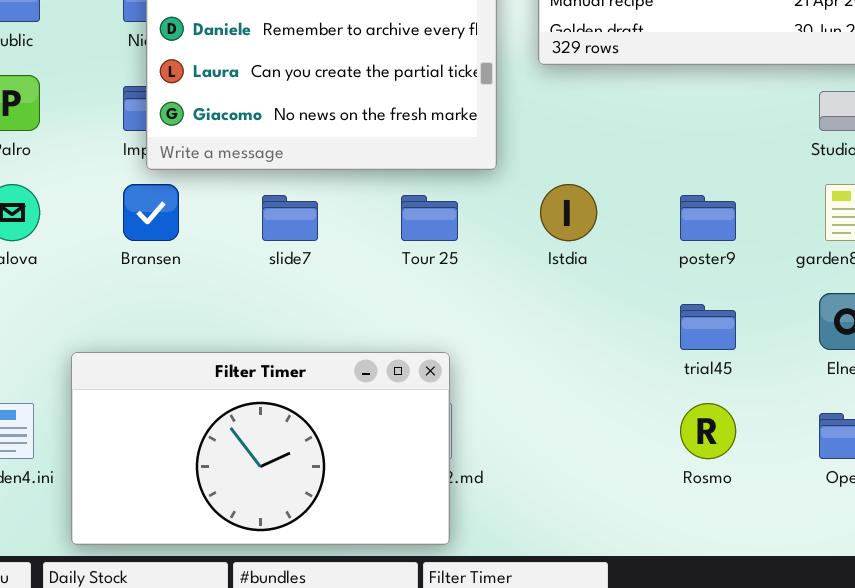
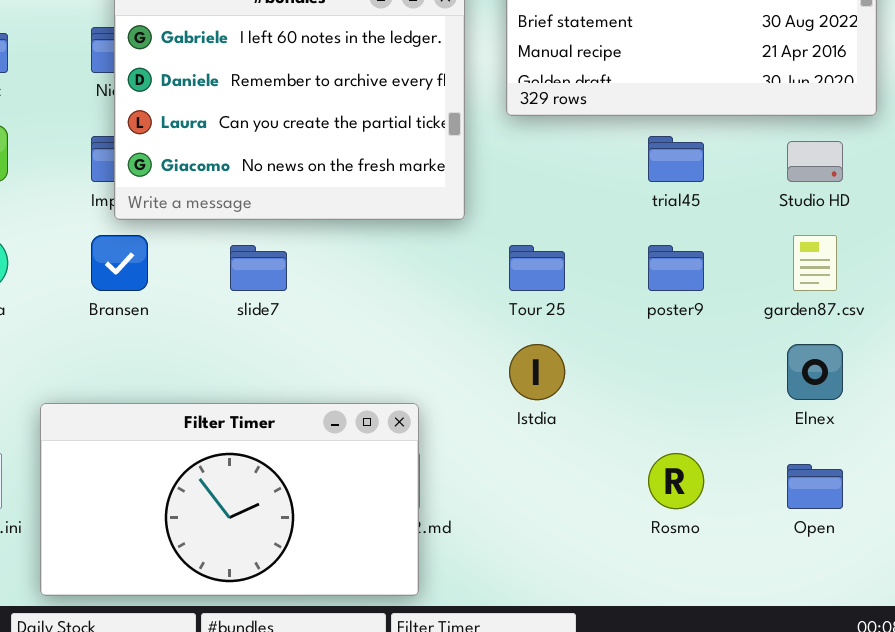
Istdia: [540,184,597,241] -> [509,344,565,400], moved
Tour 25: [401,195,458,241] -> [509,245,565,291], moved
trial45: [680,304,736,350] -> [648,136,704,182], moved

